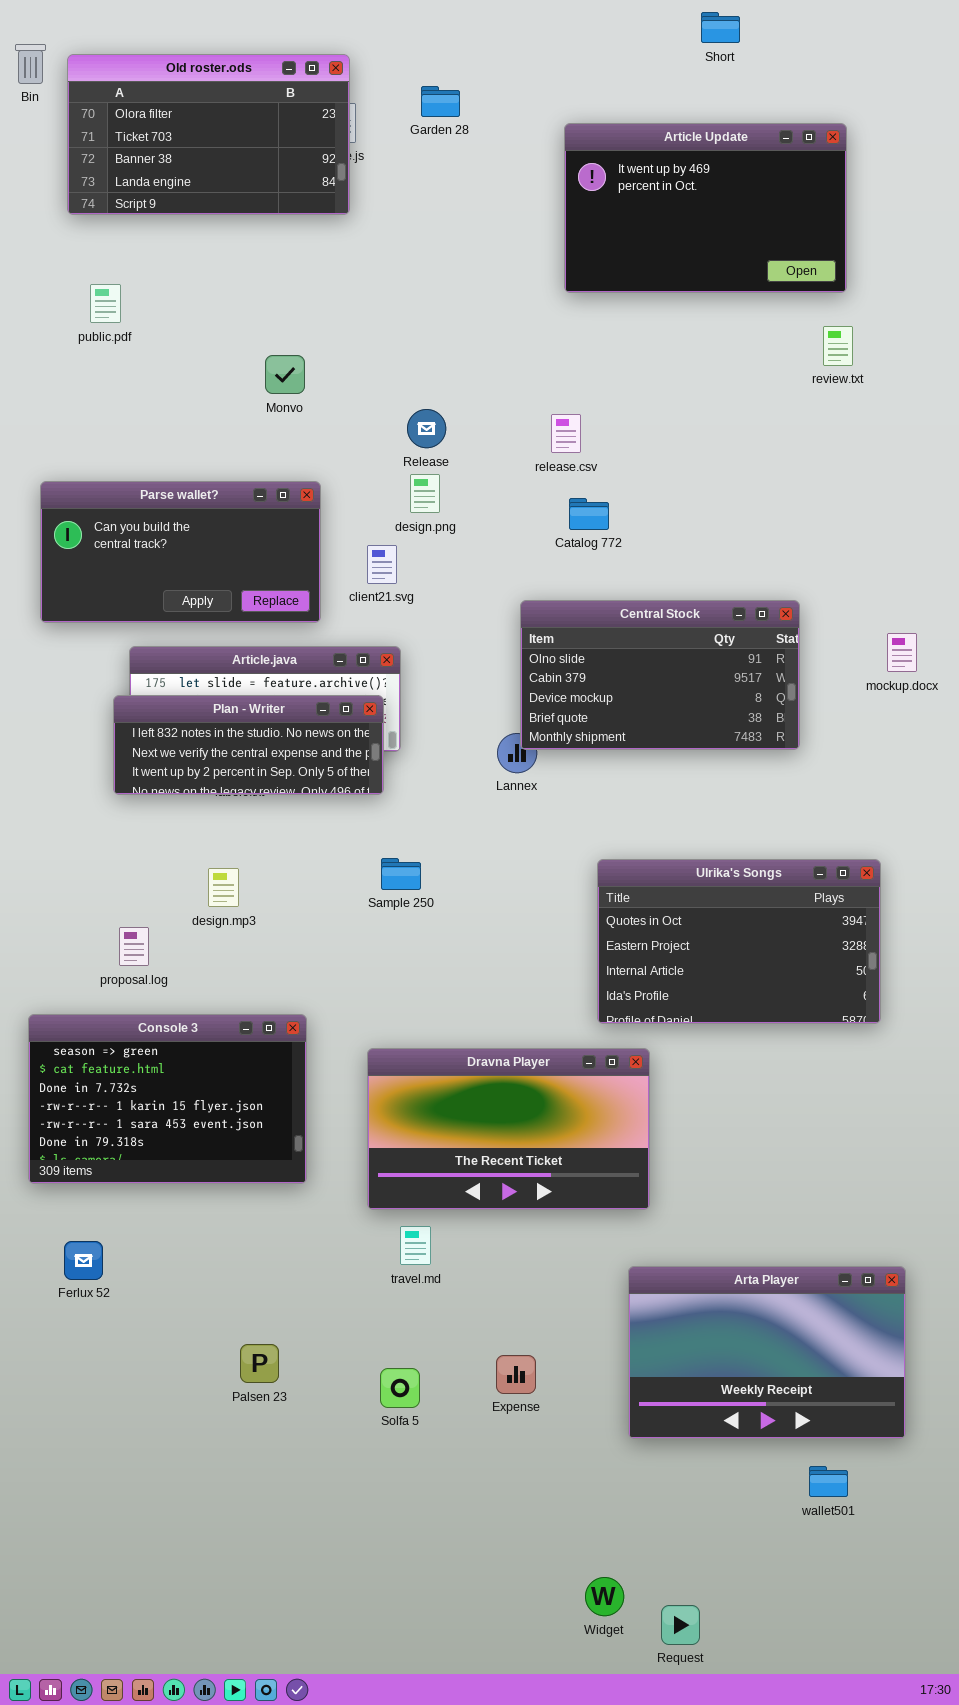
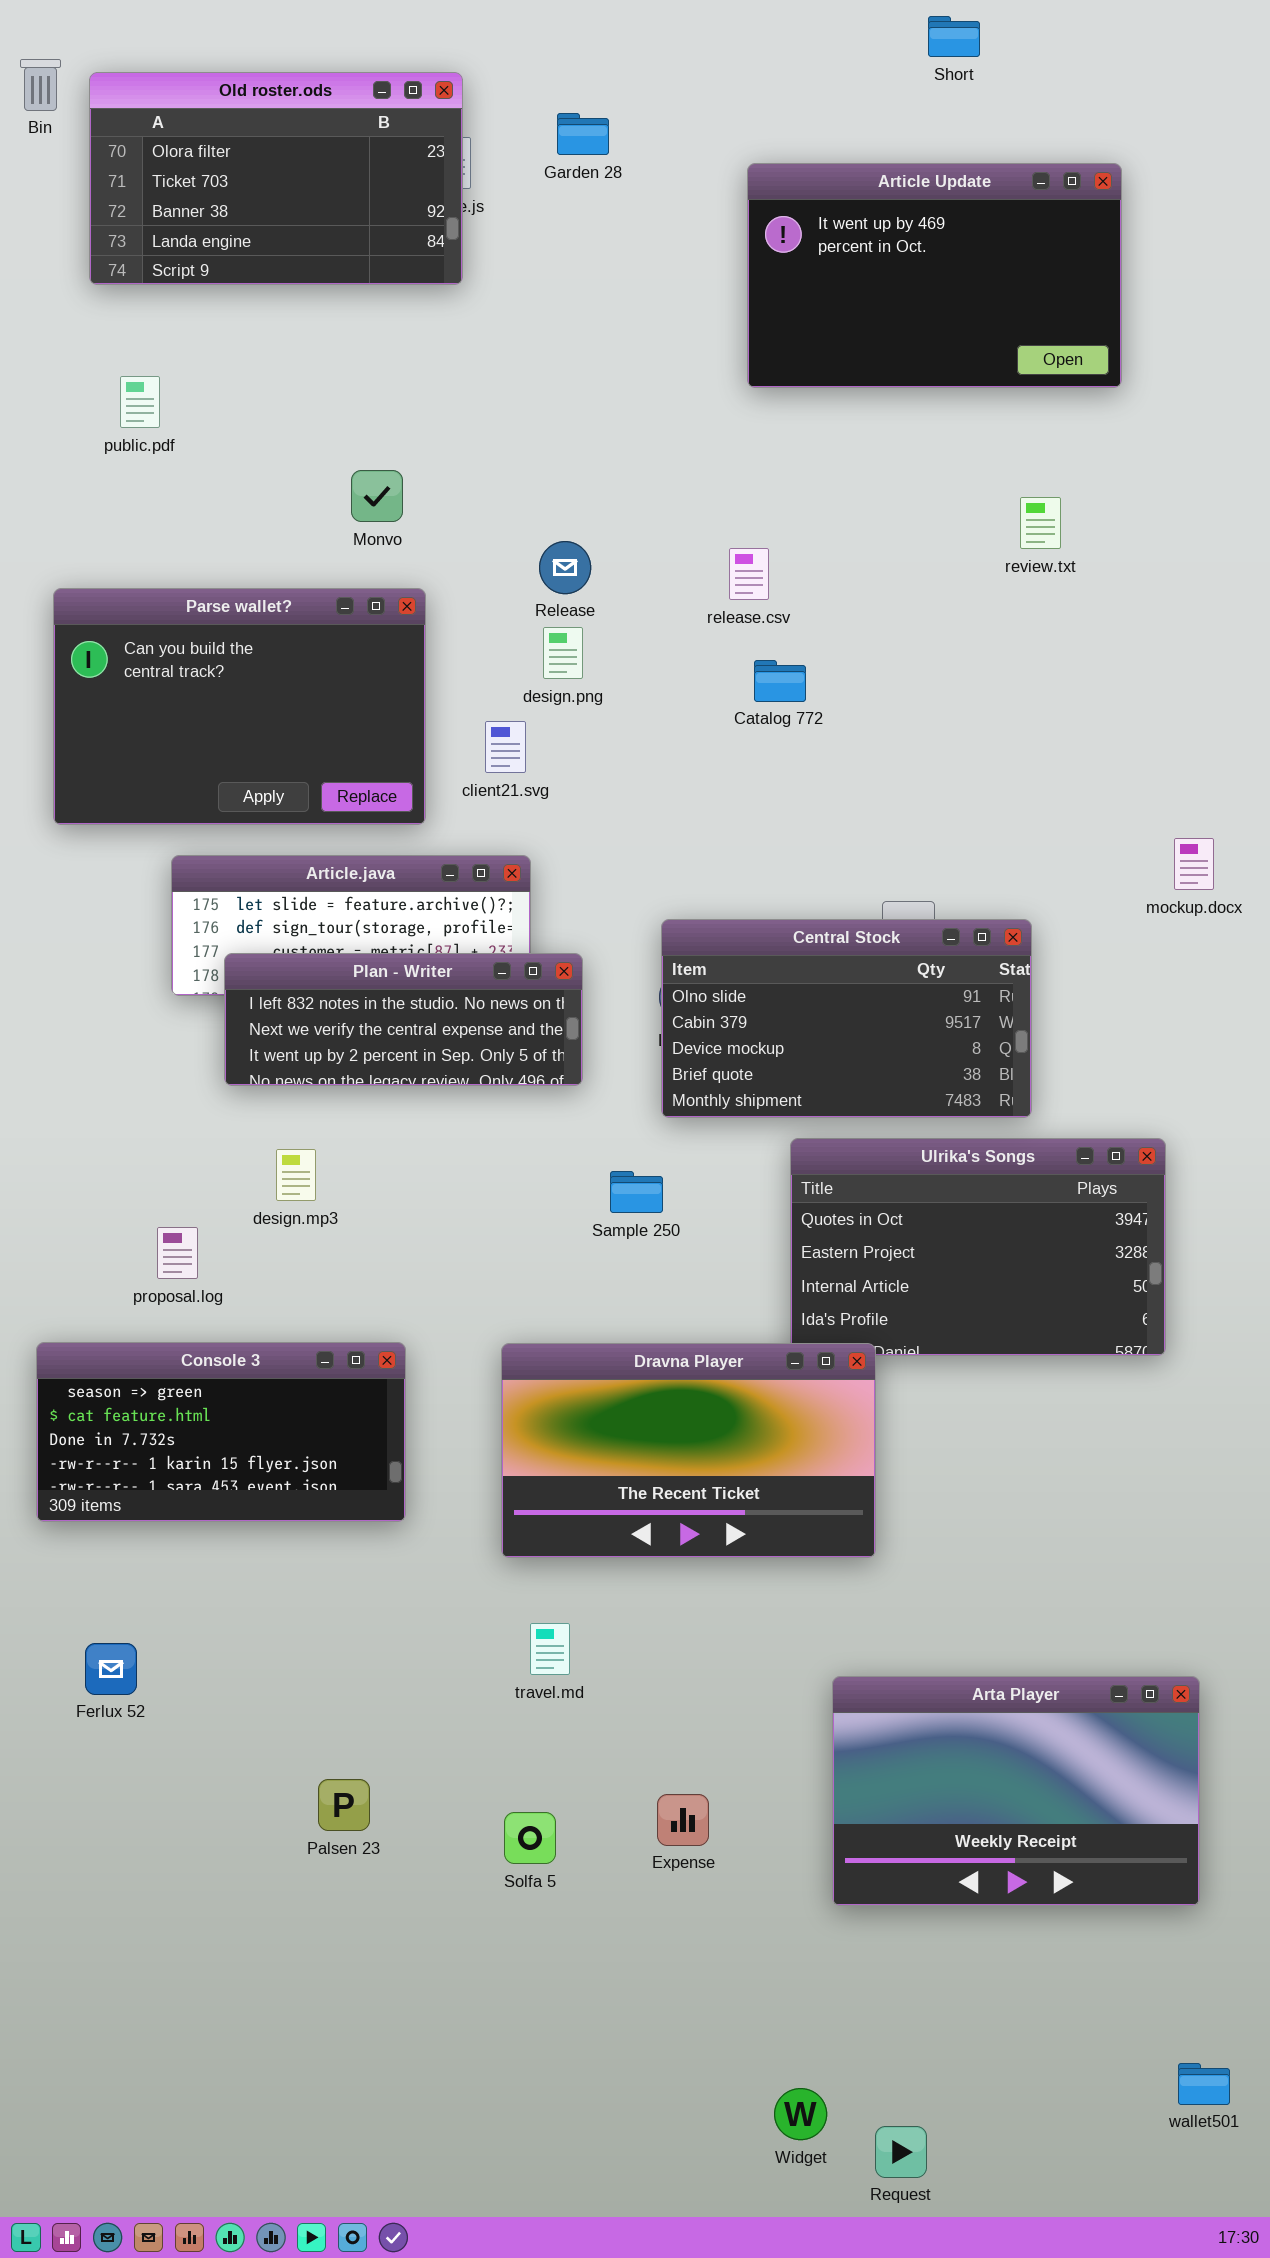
review.txt: [823,326,853,366] -> [1020,497,1061,549], moved
Parse wallet?: [40,481,321,623] -> [53,588,426,825], resized
Central Stock: [520,600,800,750] -> [661,919,1032,1118], moved
Plan - Writer: [113,695,384,795] -> [224,953,583,1086], moved
Sample 250: [381,858,421,890] -> [610,1171,663,1213], moved
Console 3: [28,1014,307,1184] -> [36,1342,406,1522], resized
Dravna Player: [367,1048,650,1210] -> [501,1343,876,1558], moved
wallet501: [809,1466,848,1497] -> [1178,2063,1230,2105], moved

